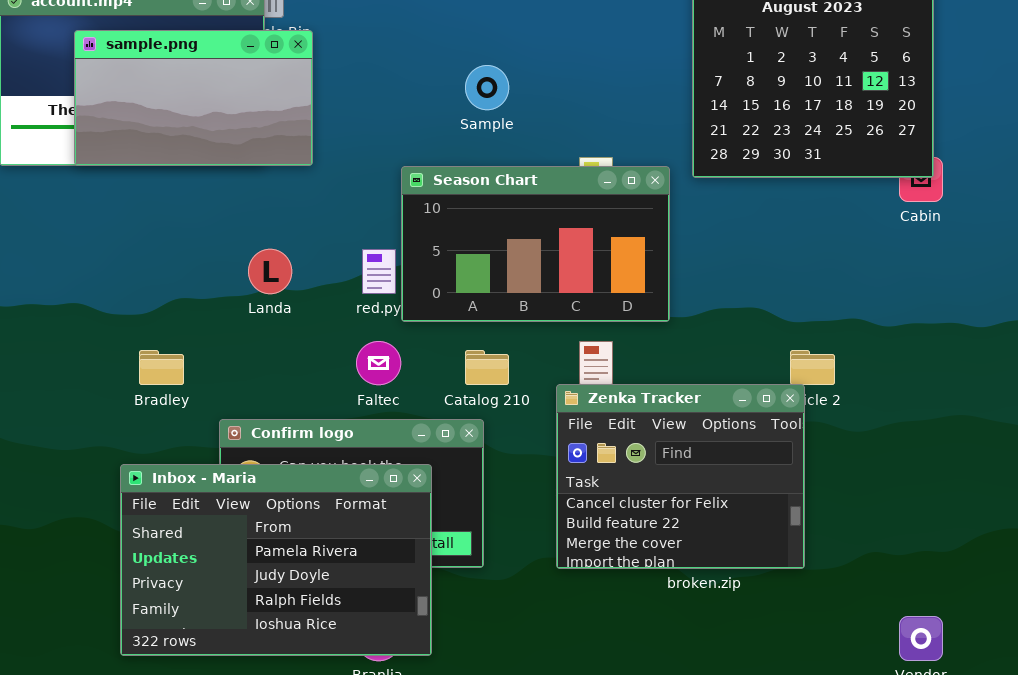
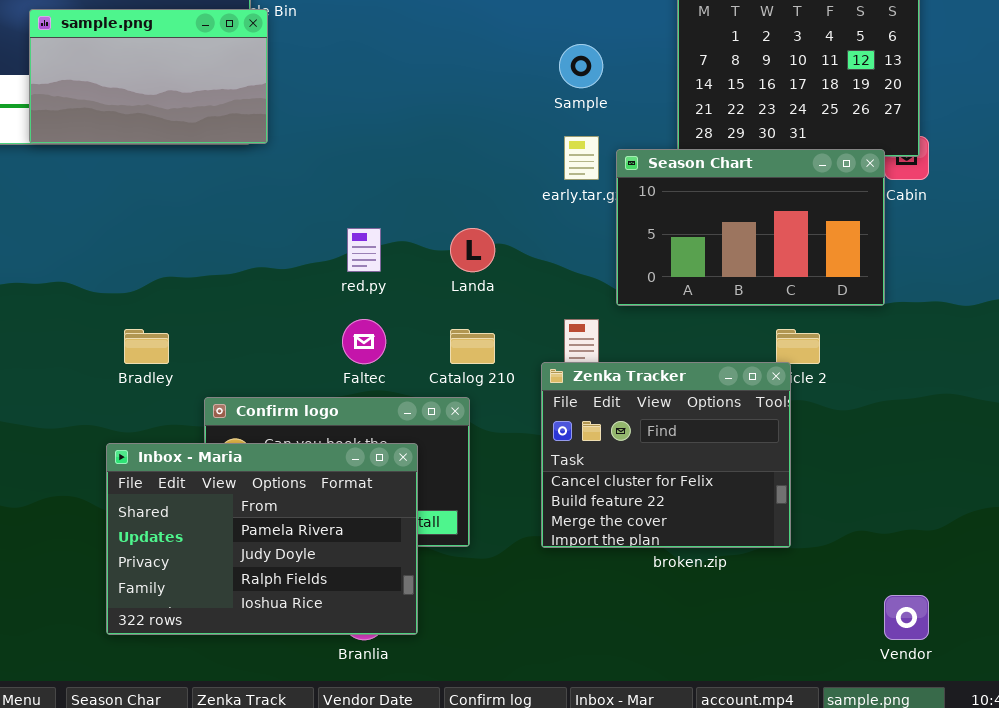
sample.png: [74,30,313,166] -> [29,9,268,144], moved
Sample: [465,65,509,110] -> [559,44,603,88], moved
Season Chart: [401,166,670,322] -> [616,149,885,306], moved
Landa: [248,249,292,294] -> [450,228,495,272], moved

